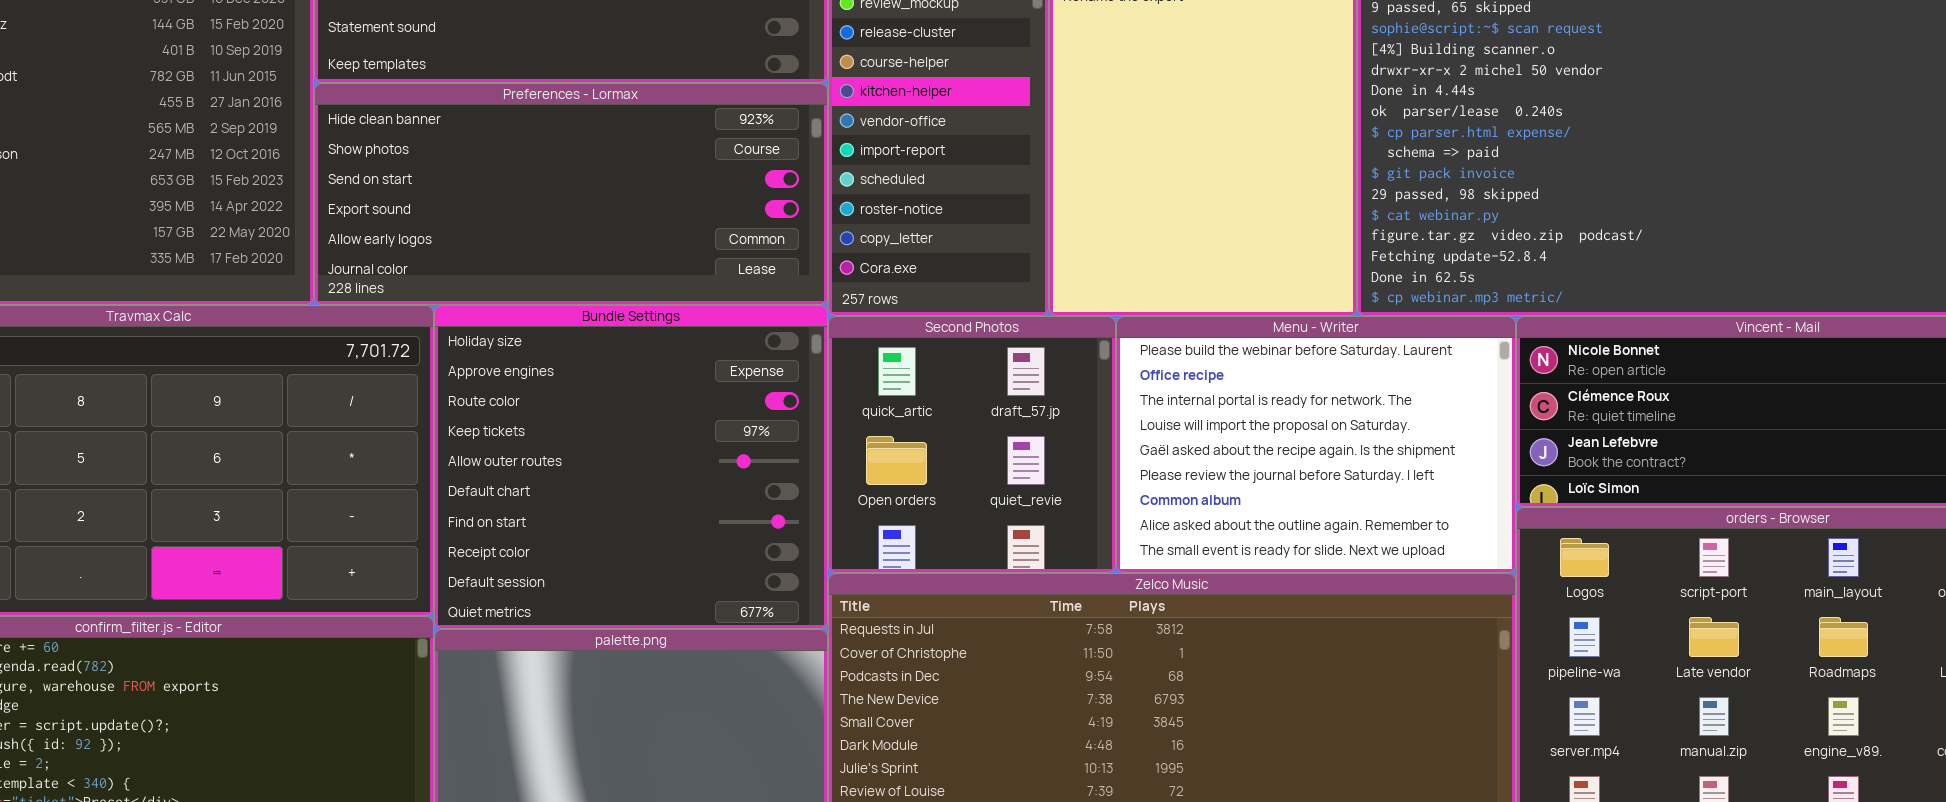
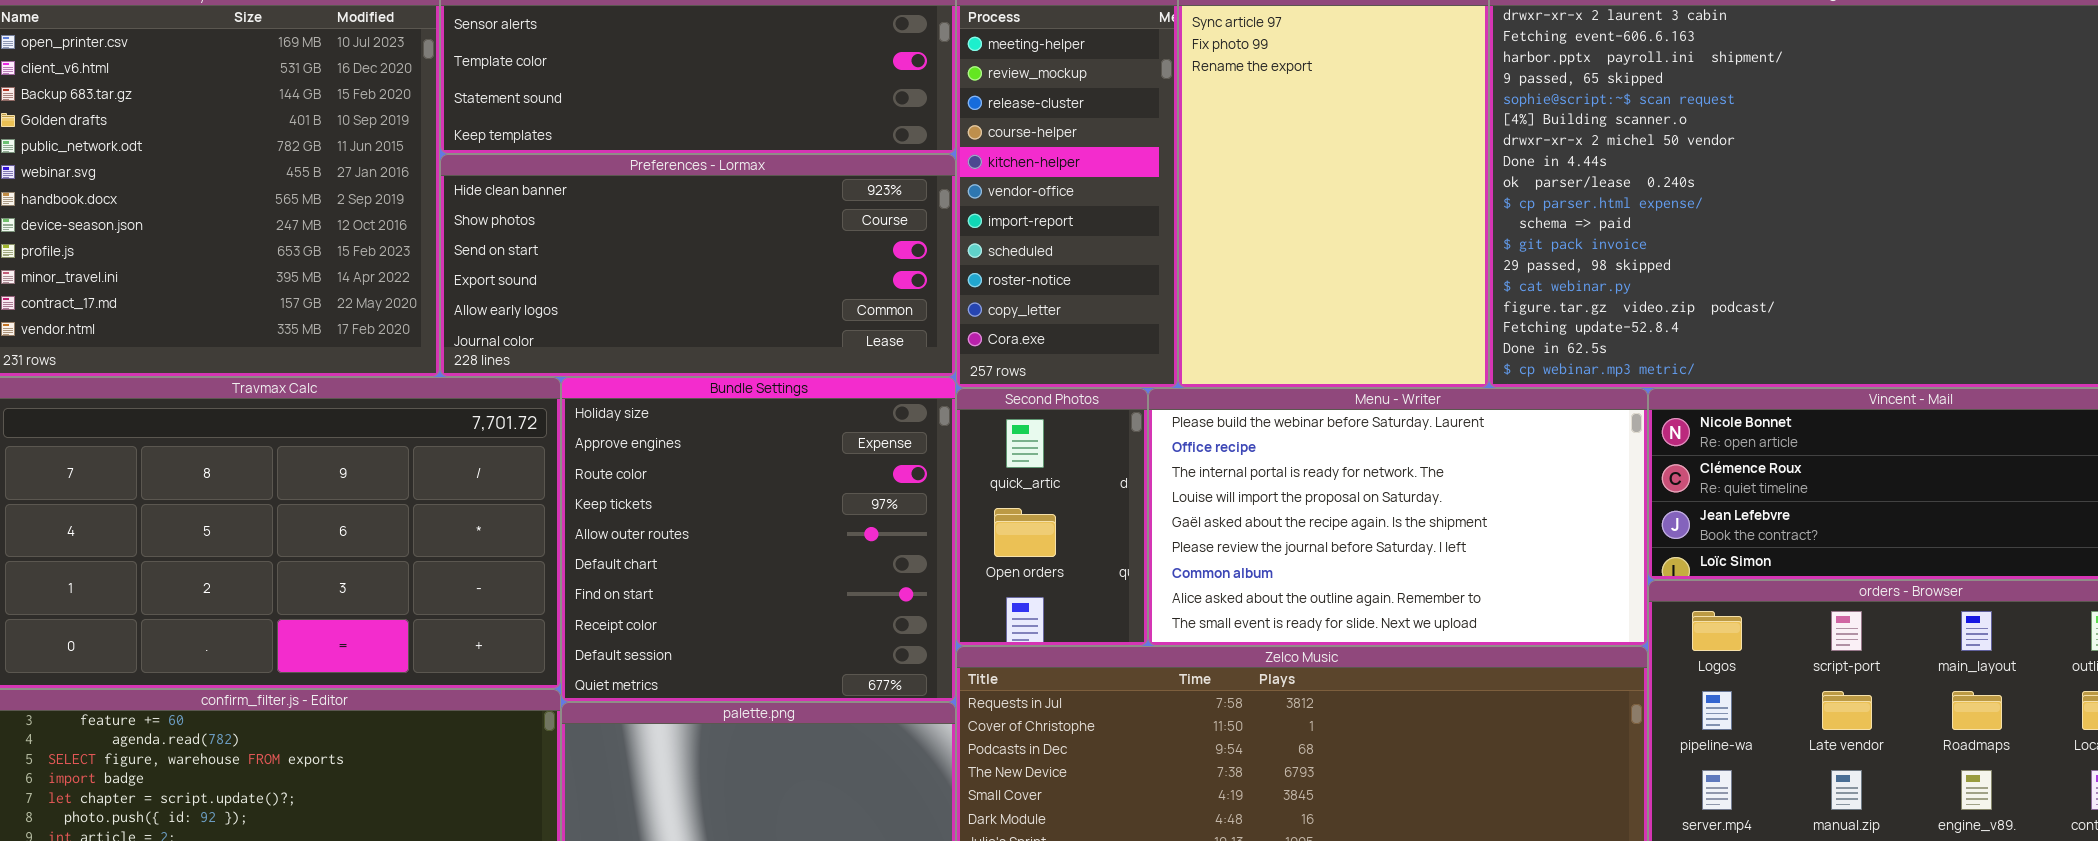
Second Photos: [828,316,1116,573] -> [956,388,1148,646], resized
Menu - Writer: [1116,316,1516,573] -> [1148,388,1648,646], resized

